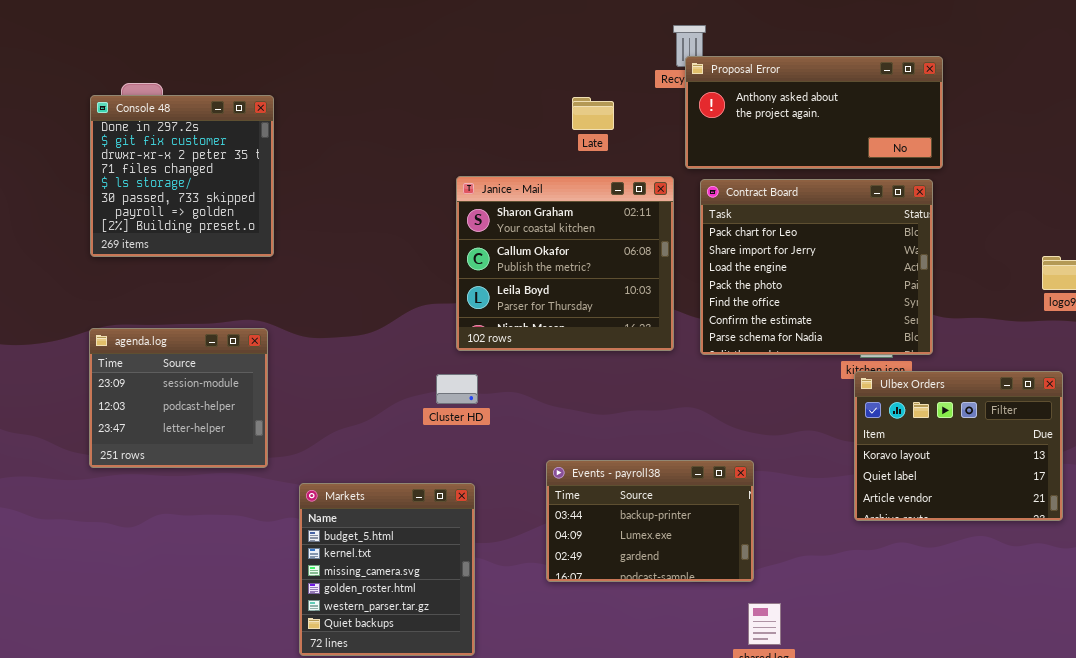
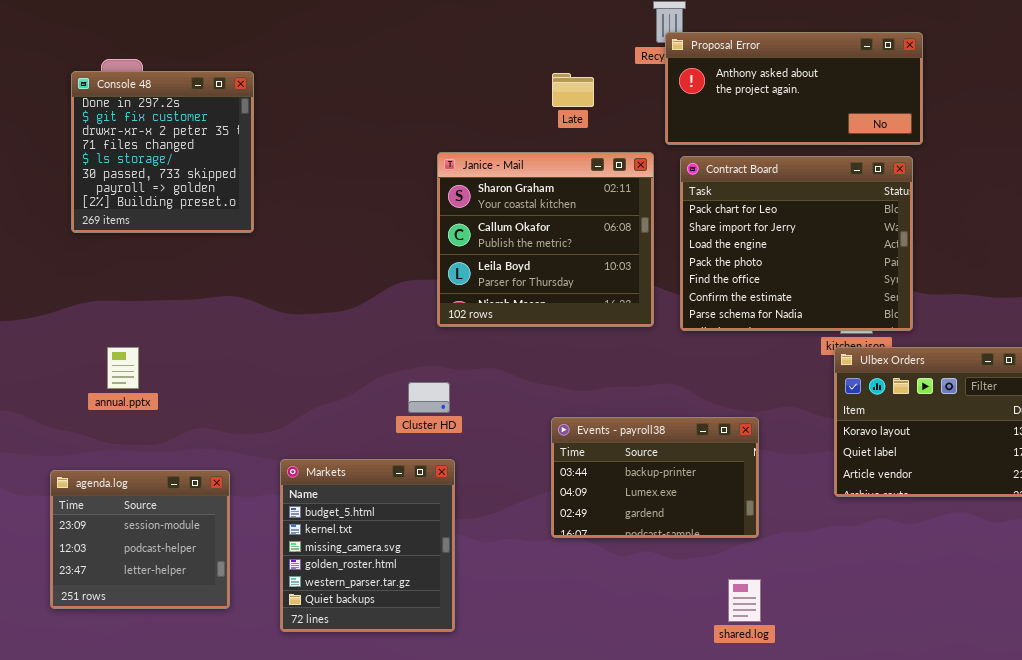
agenda.log: [89,328,268,468] -> [50,470,230,609], moved
Cluster HD: [436,374,478,404] -> [408,382,450,413], moved
Events - payroll38: [546,460,754,582] -> [551,417,759,538], moved

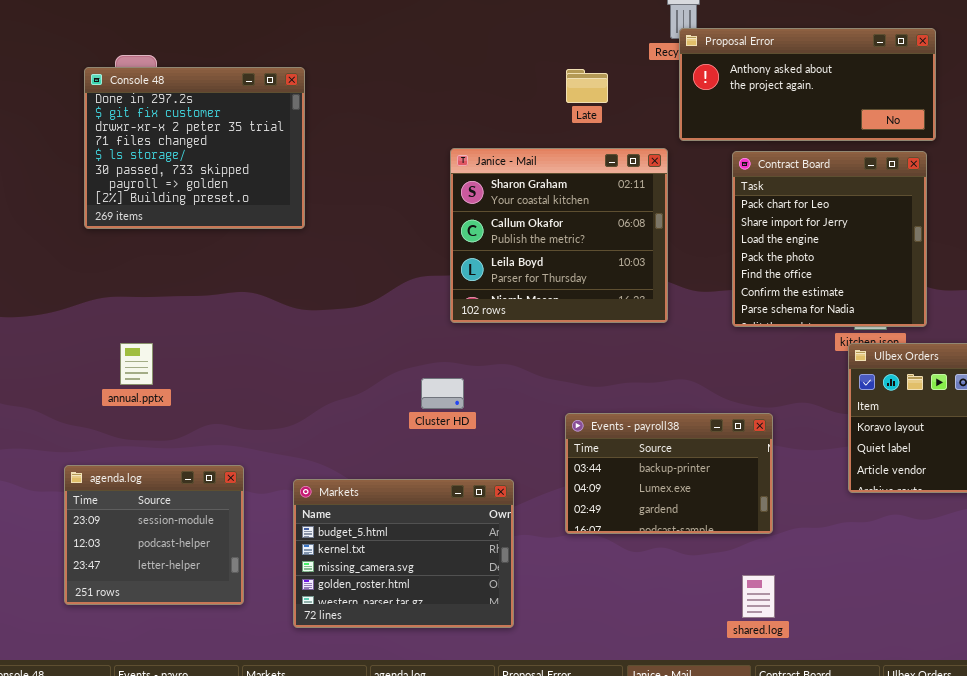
Console 48: [71,71,254,233] -> [84,67,305,229], resized
Contract Board: [680,156,913,331] -> [732,151,927,327], resized
Markets: [280,459,455,632] -> [293,479,514,628], resized

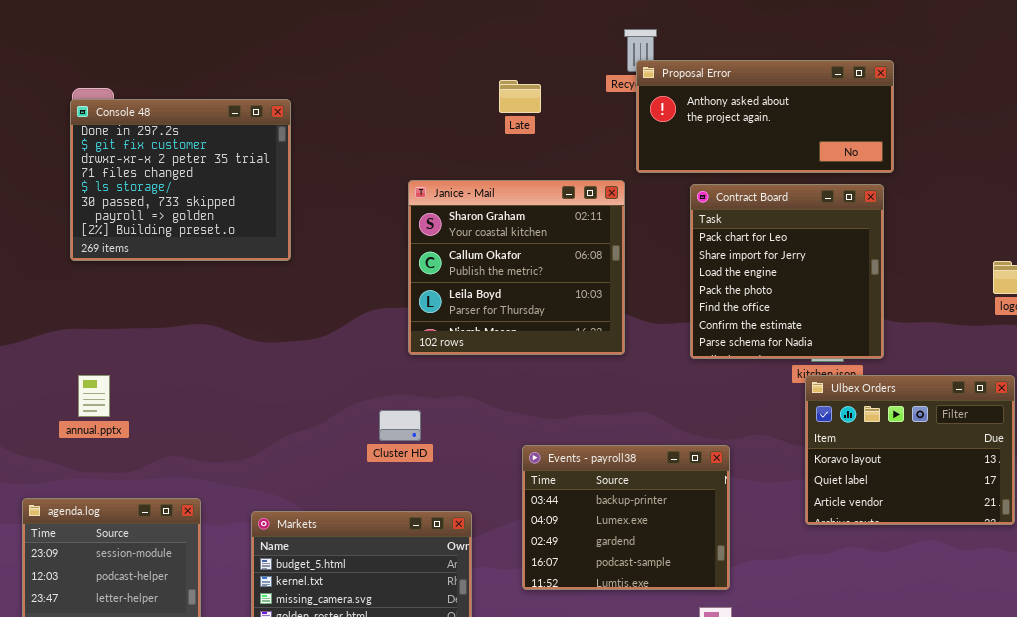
Console 48: [84,67,305,229] -> [70,99,291,261], moved
Late: [566,69,608,103] -> [499,80,541,113], moved
Events - payroll38: [565,413,773,534] -> [522,445,730,590], resized

